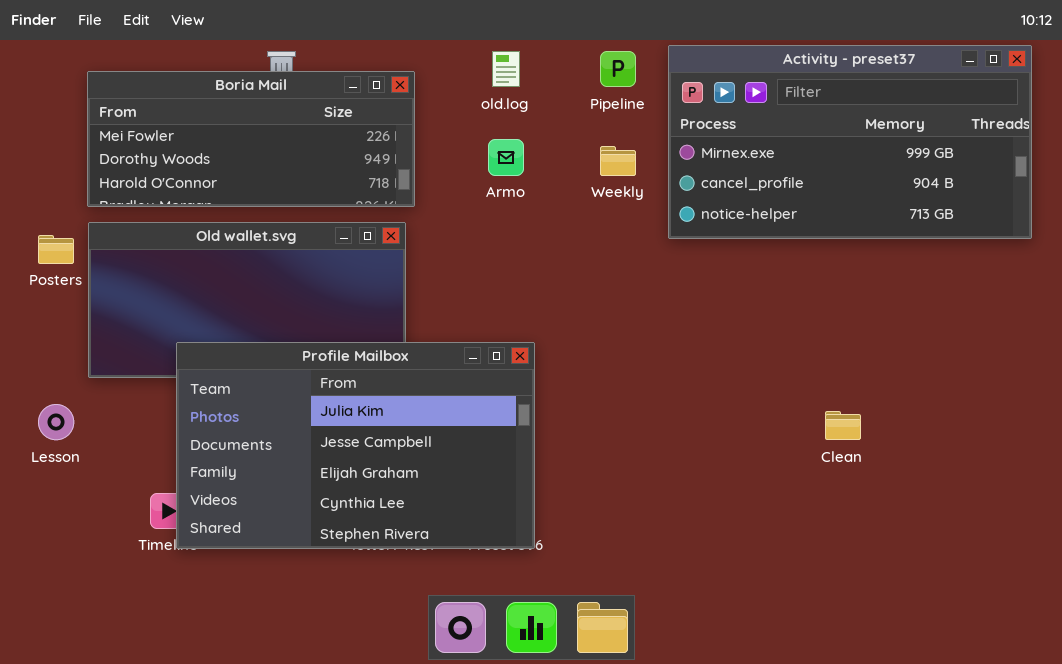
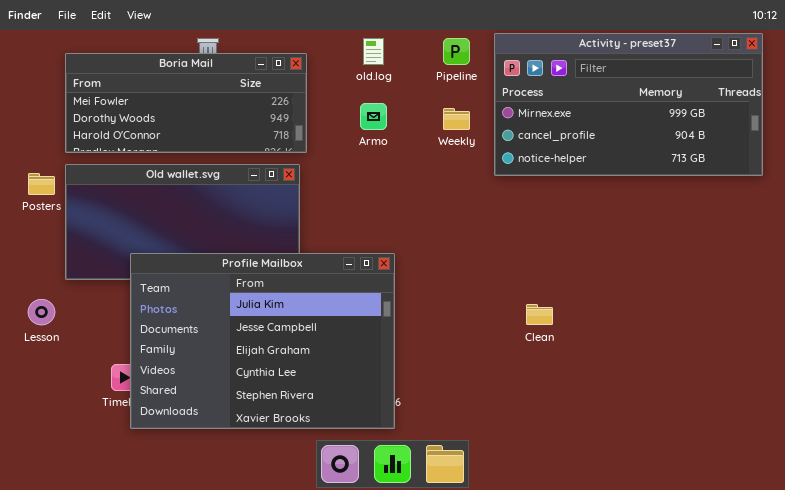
Profile Mailbox: [176,342,535,549] -> [130,253,395,429], resized
Clean: [825,411,861,440] -> [526,304,553,325], moved

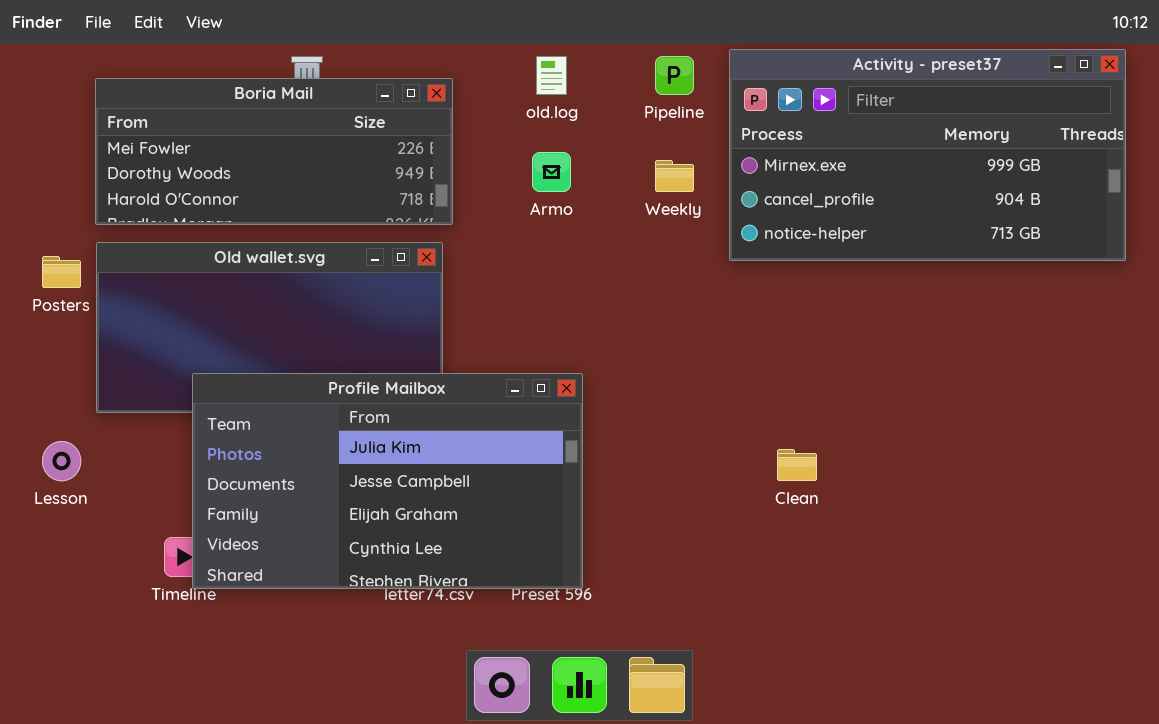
Profile Mailbox: [130,253,395,429] -> [192,373,583,589], resized

